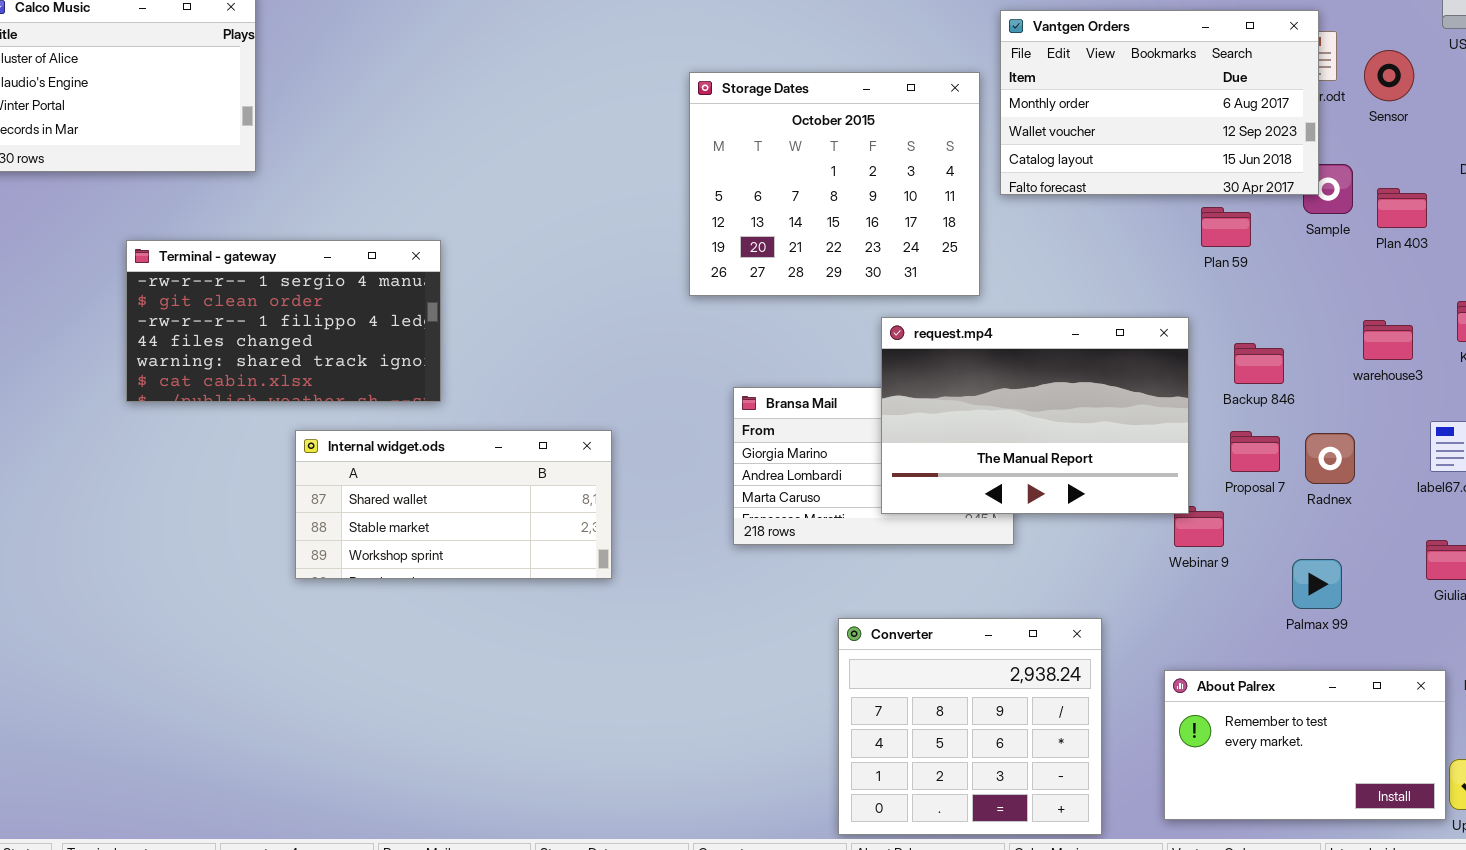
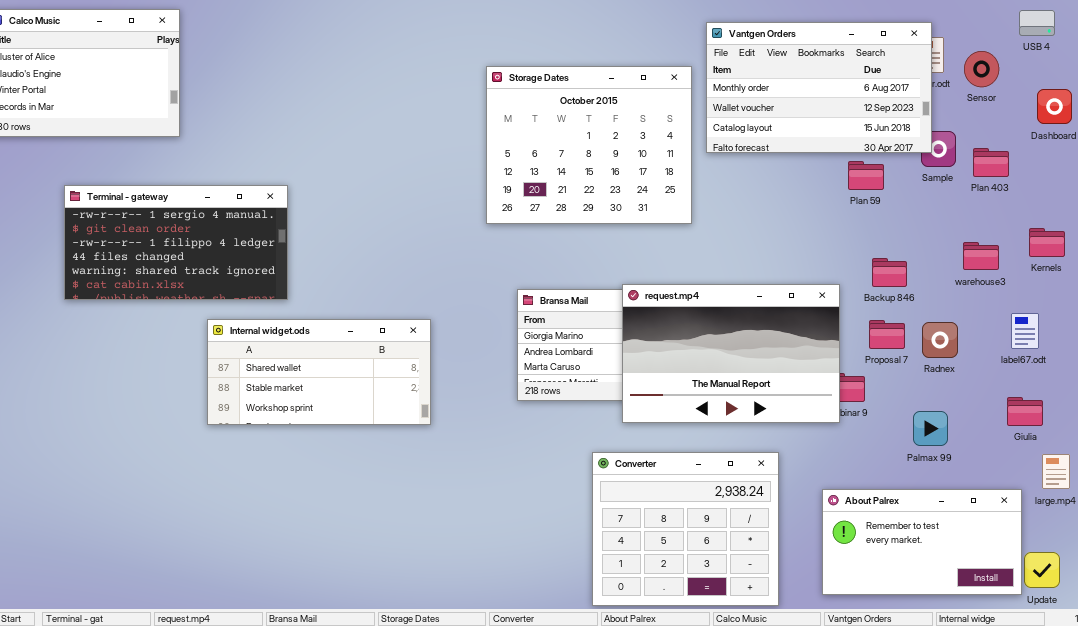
Terminal - gateway: [126,240,441,402] -> [64,185,288,300], moved
request.mp4: [881,317,1189,514] -> [622,284,840,423], moved

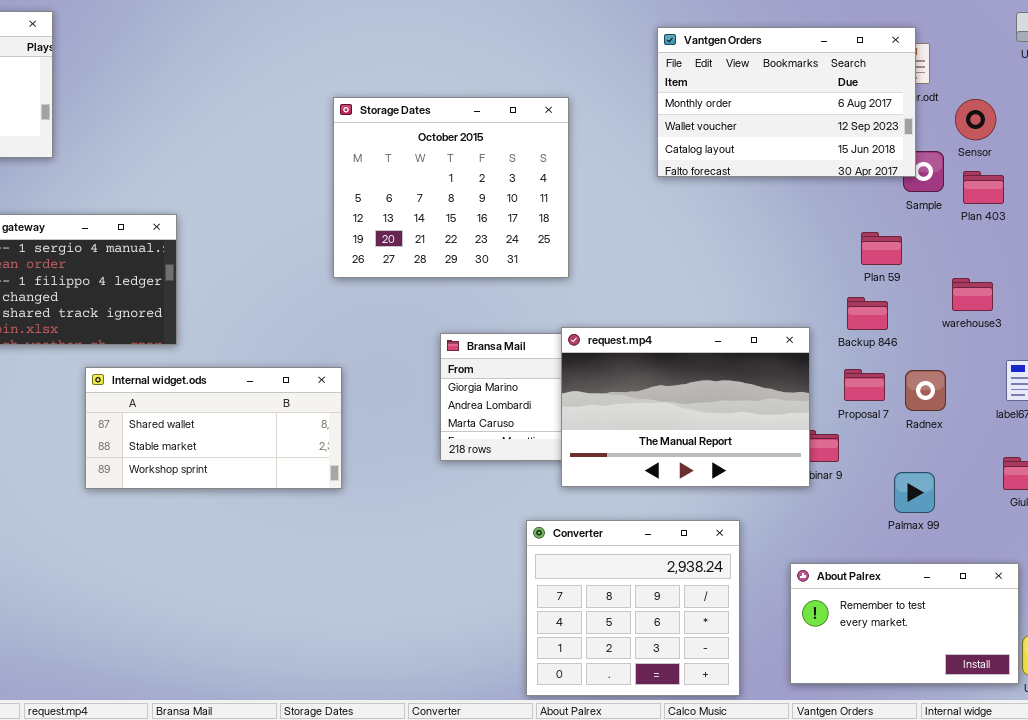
Sensor: [964,51,999,87] -> [955,99,996,140], moved
Storage Dates: [486,66,692,224] -> [333,97,569,278], moved
Plan 59: [848,161,884,190] -> [861,232,902,265], moved

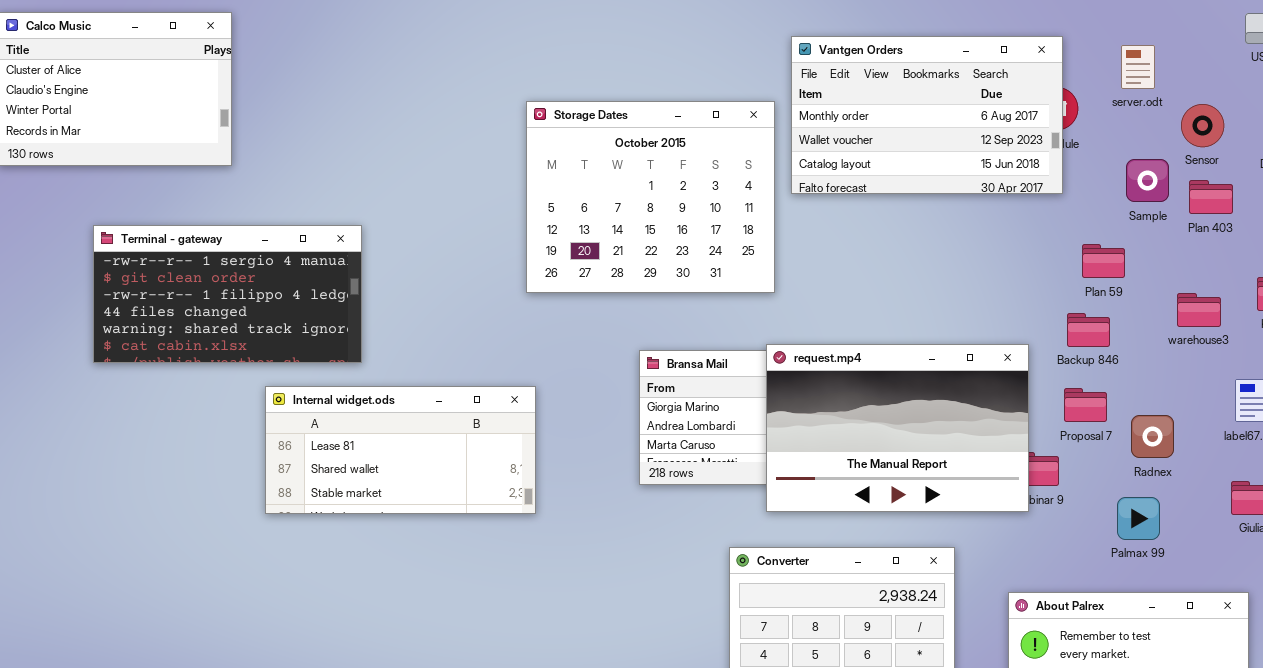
Vantgen Orders: [657,27,916,177] -> [791,36,1063,194], moved
Internal widget.ods: [85,367,342,489] -> [265,386,536,514], scrolled up 1 row
Radnex: [905,370,946,411] -> [1131,415,1174,458], moved

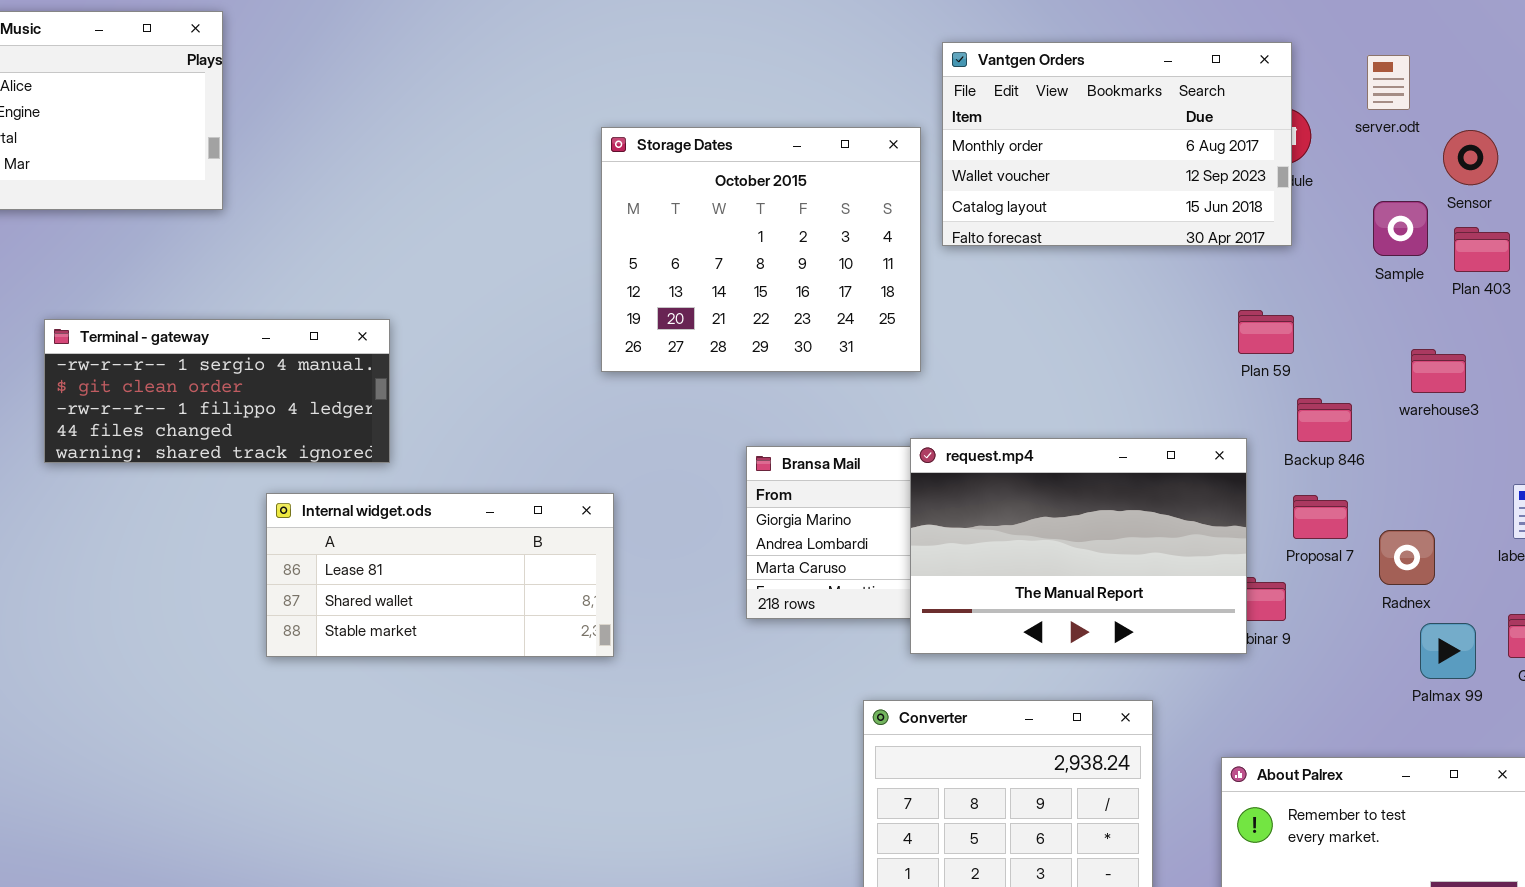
Terminal - gateway: [93,225,362,363] -> [44,319,390,463], resized
Plan 59: [1082,244,1125,278] -> [1238,310,1294,354], moved
warehouse3: [1177,293,1221,327] -> [1411,349,1466,393], moved
Palmax 99: [1117,497,1160,540] -> [1420,623,1476,679], moved

